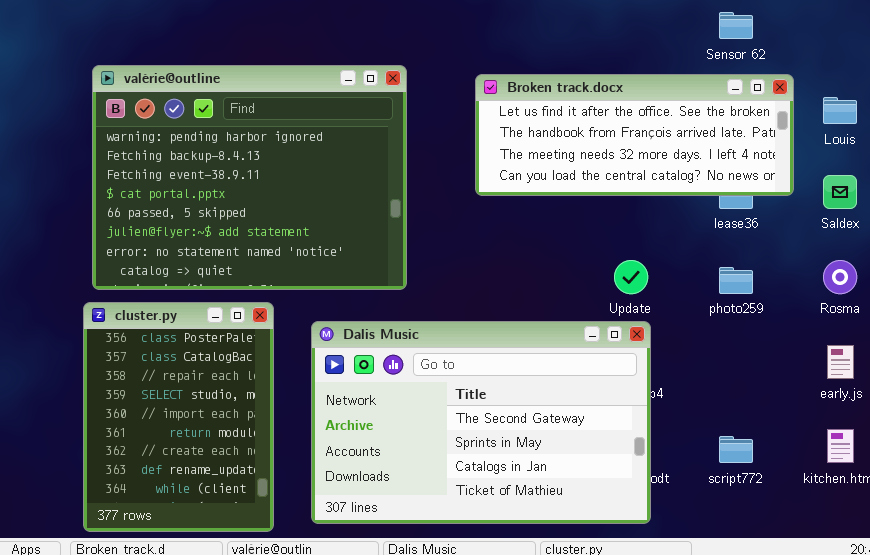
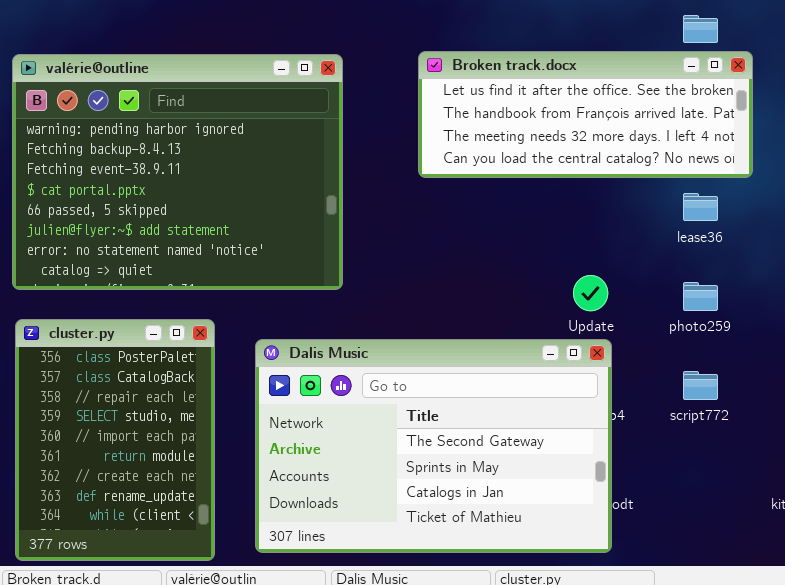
valérie@outline: [92,65,407,290] -> [12,54,343,290], moved
Broken track.docx: [475,74,794,196] -> [418,51,753,178], moved
script772: [719,436,753,463] -> [683,371,718,400], moved

